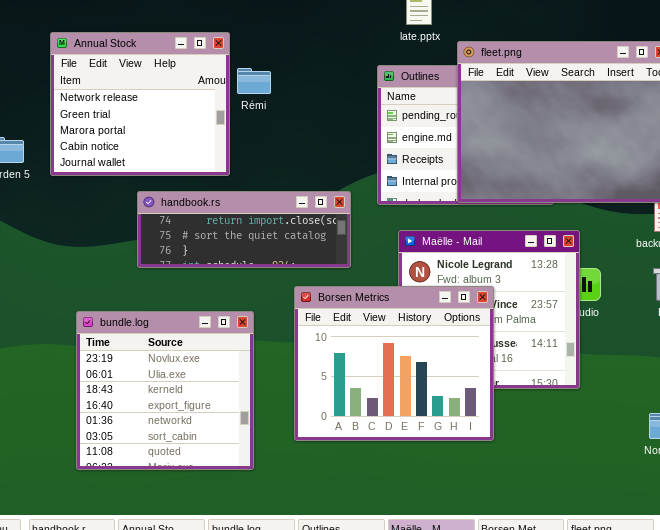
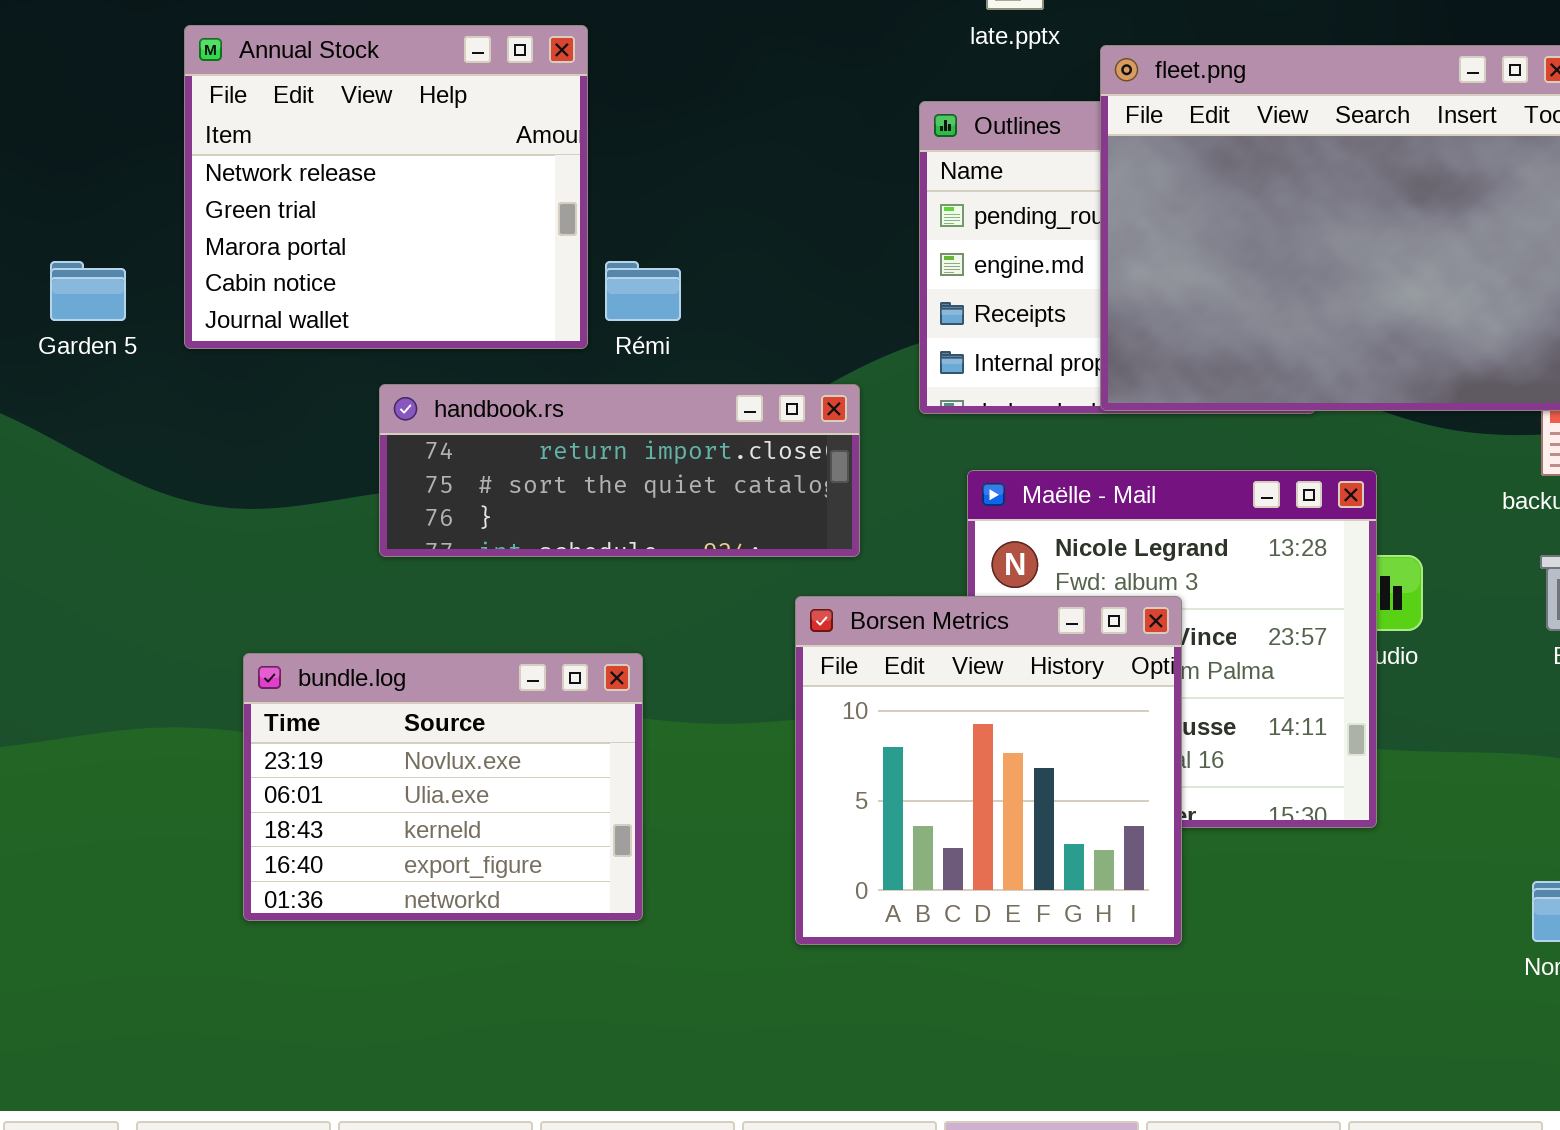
Rémi: [237,68,271,94] -> [605,261,681,321], moved
Borsen Metrics: [294,286,494,441] -> [795,596,1182,945], resized
bundle.log: [76,311,254,470] -> [243,653,643,921], resized

